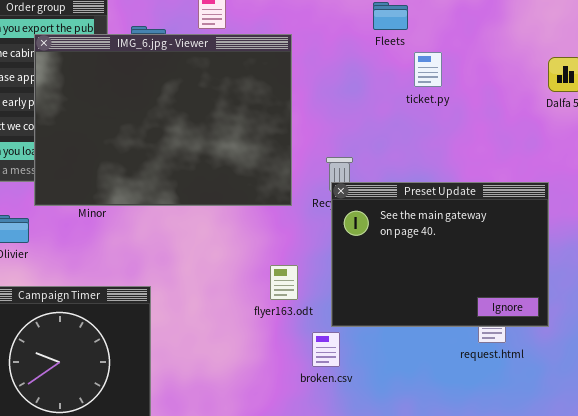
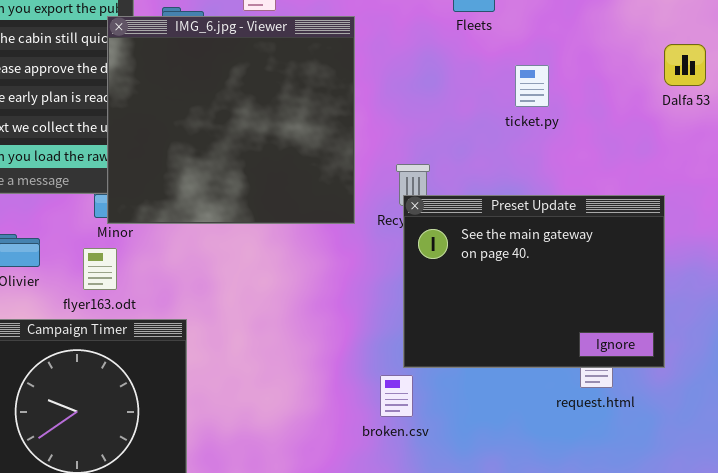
IMG_6.jpg - Viewer: [34,34,292,206] -> [107,16,355,224], resized
ticket.py: [414,52,442,87] -> [515,65,549,107], moved
flyer163.odt: [270,265,298,300] -> [83,248,117,290], moved

